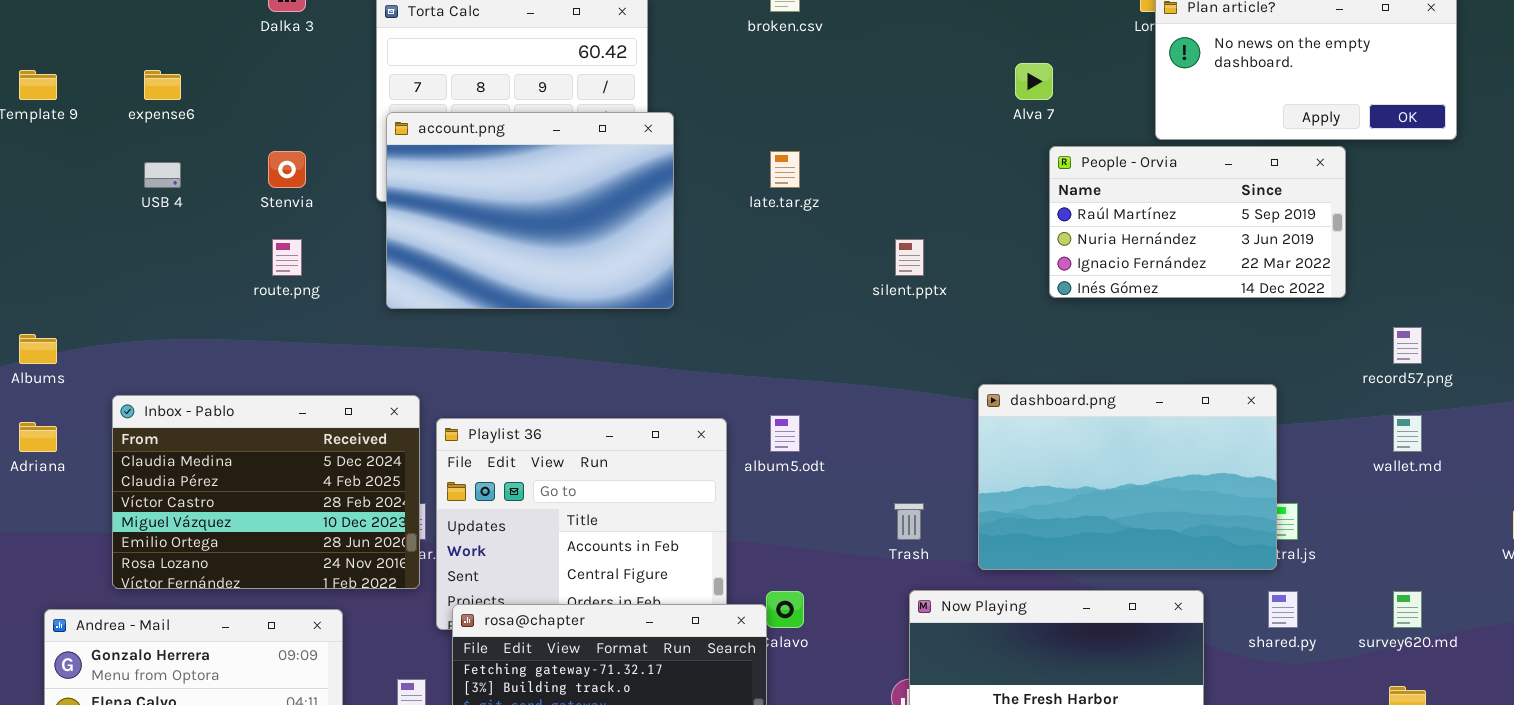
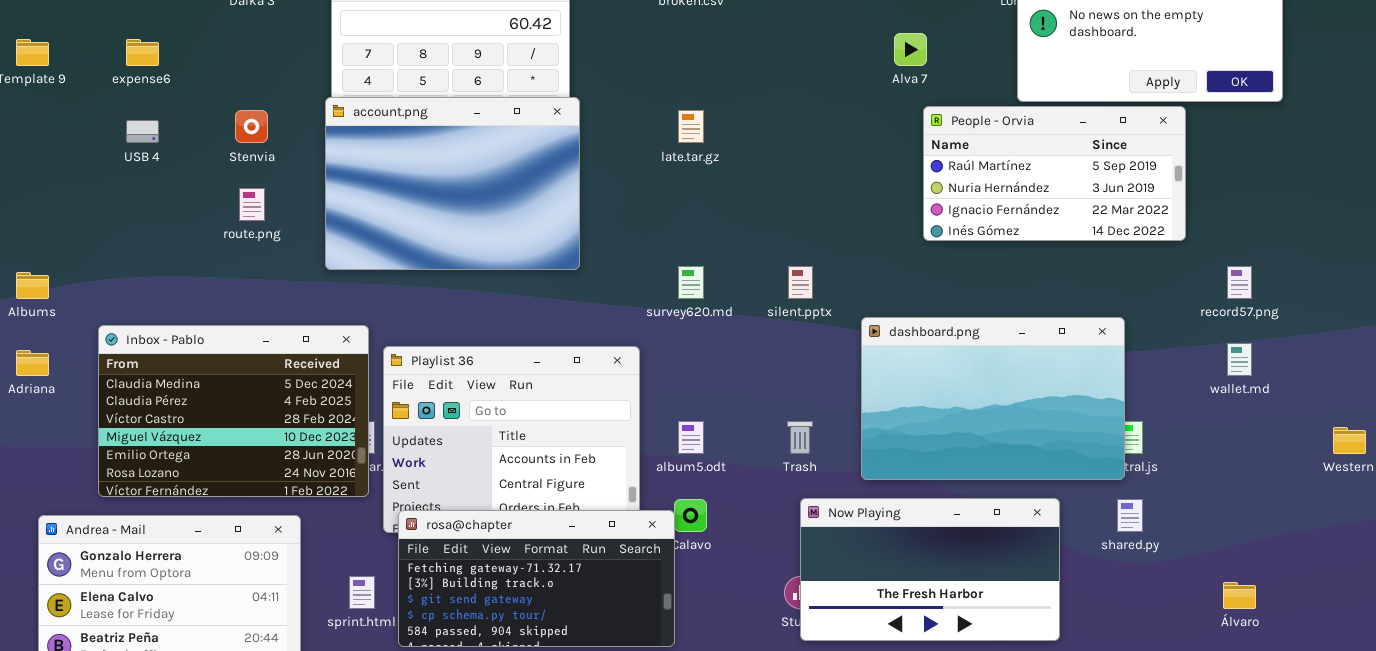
account.png: [386,112,674,309] -> [325,97,580,270], moved
silent.pptx: [895,239,924,276] -> [788,266,813,299], moved
album5.odt: [770,415,800,452] -> [678,421,704,454], moved
survey620.md: [1393,591,1422,628] -> [678,266,704,299], moved

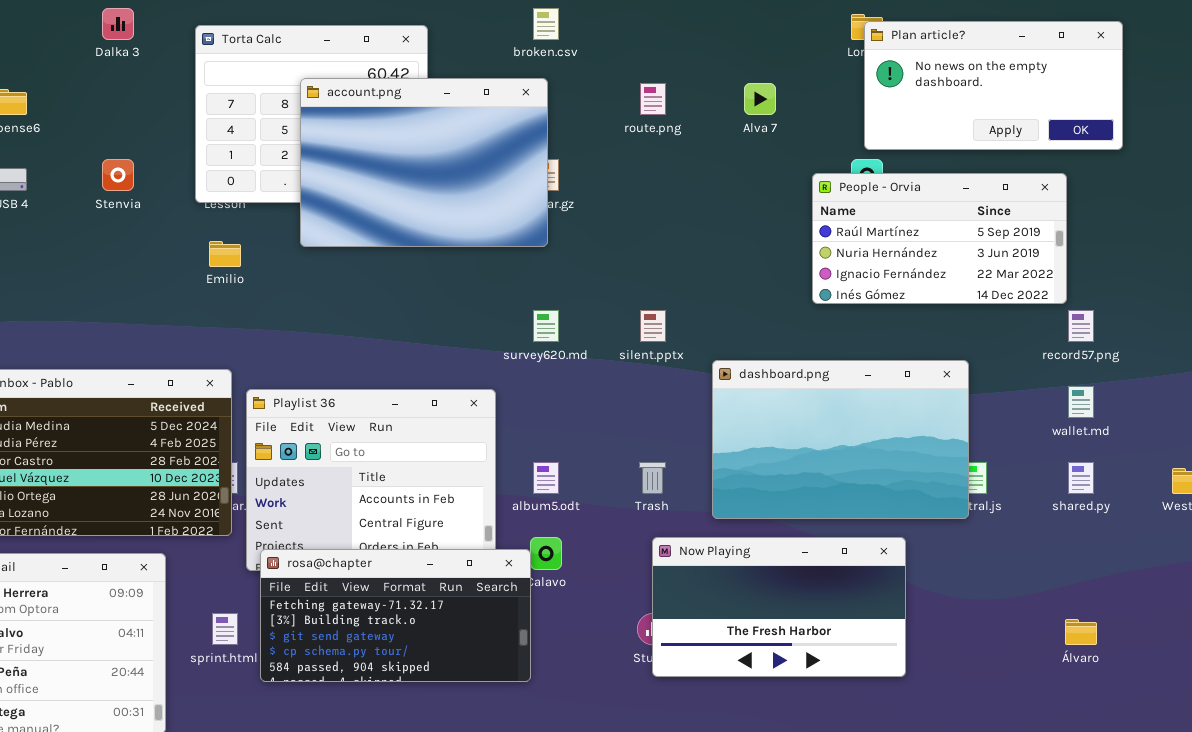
account.png: [325,97,580,270] -> [300,78,548,247], moved
People - Orvia: [923,106,1186,241] -> [812,173,1067,304], moved
route.png: [239,188,265,221] -> [640,83,666,115], moved
shared.py: [1117,499,1143,532] -> [1068,462,1094,494], moved

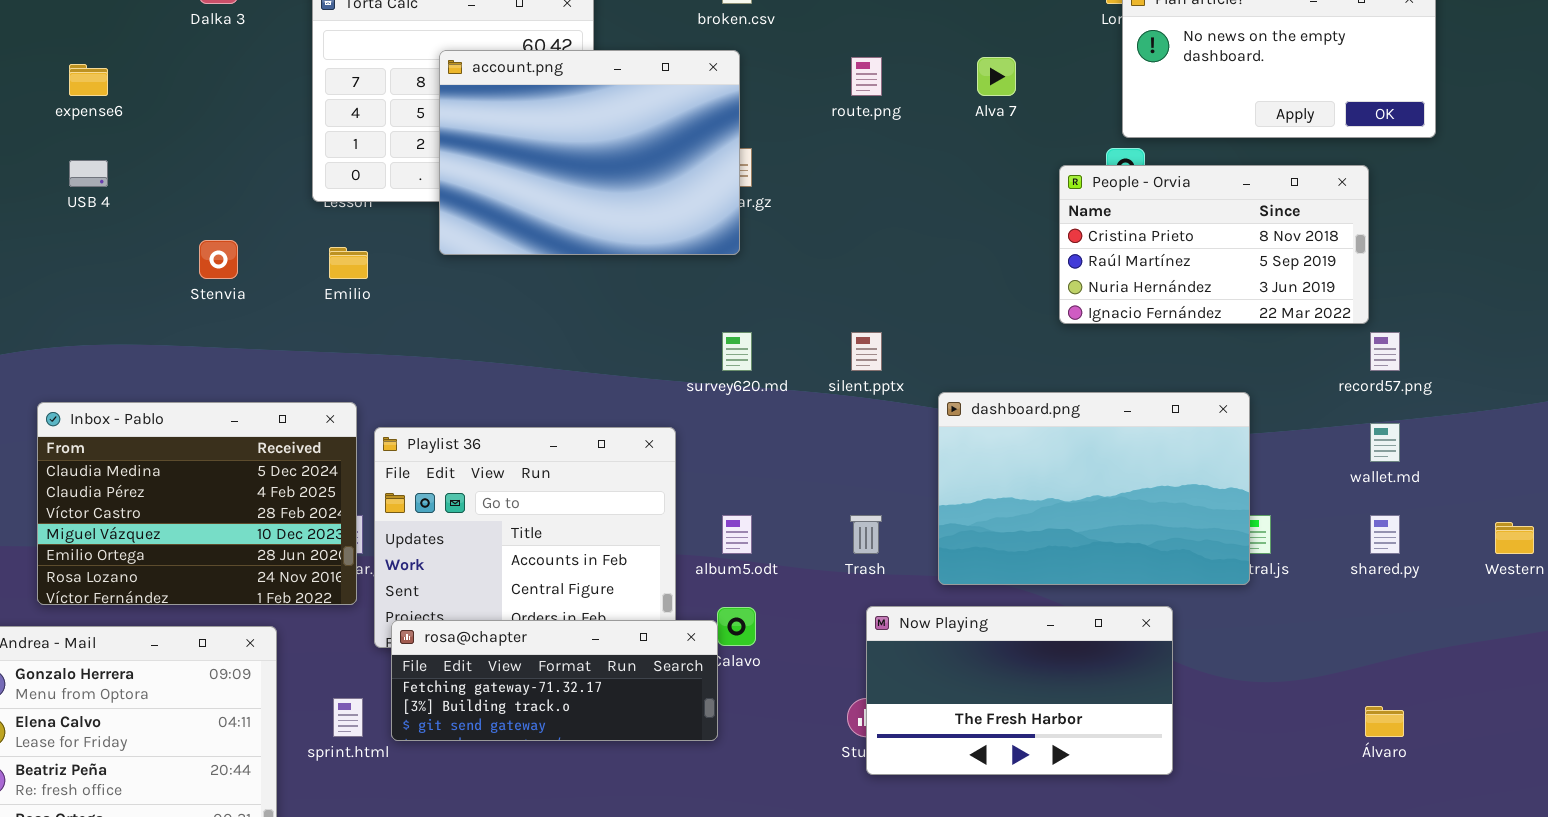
Stenvia: [102,159,134,191] -> [199,240,238,279], moved
People - Orvia: [812,173,1067,304] -> [1059,165,1369,324], scrolled up 1 row
rosa@chapter: [260,549,531,682] -> [391,620,718,741], resized

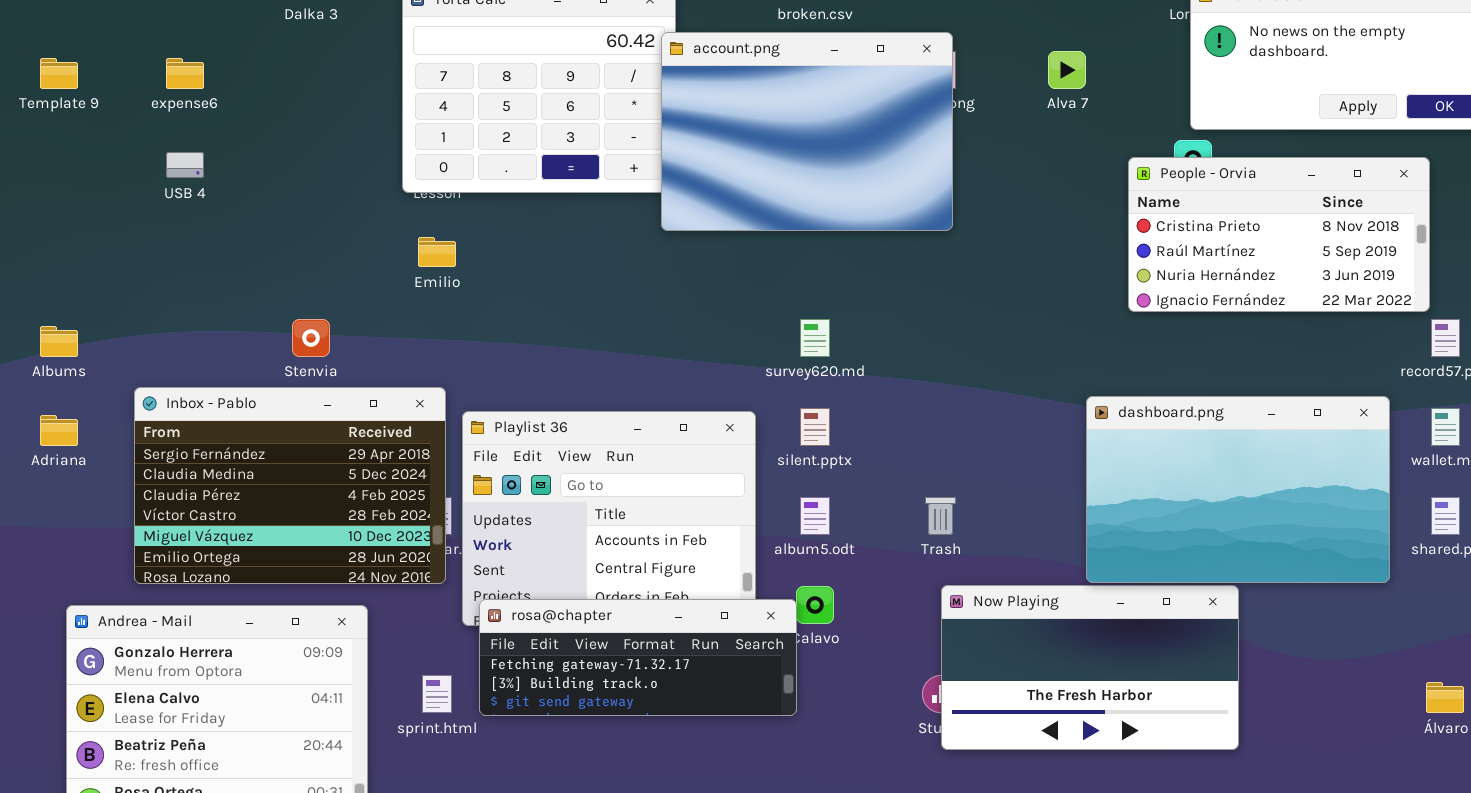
account.png: [439,50,740,255] -> [661,32,953,231], moved
Stenvia: [199,240,238,279] -> [292,319,330,357], moved
silent.pptx: [851,332,882,371] -> [800,408,830,446], moved
dashboard.png: [938,392,1250,585] -> [1086,396,1390,583], moved
Inbox - Pablo: [37,402,357,605] -> [134,387,446,584], scrolled up 1 row

